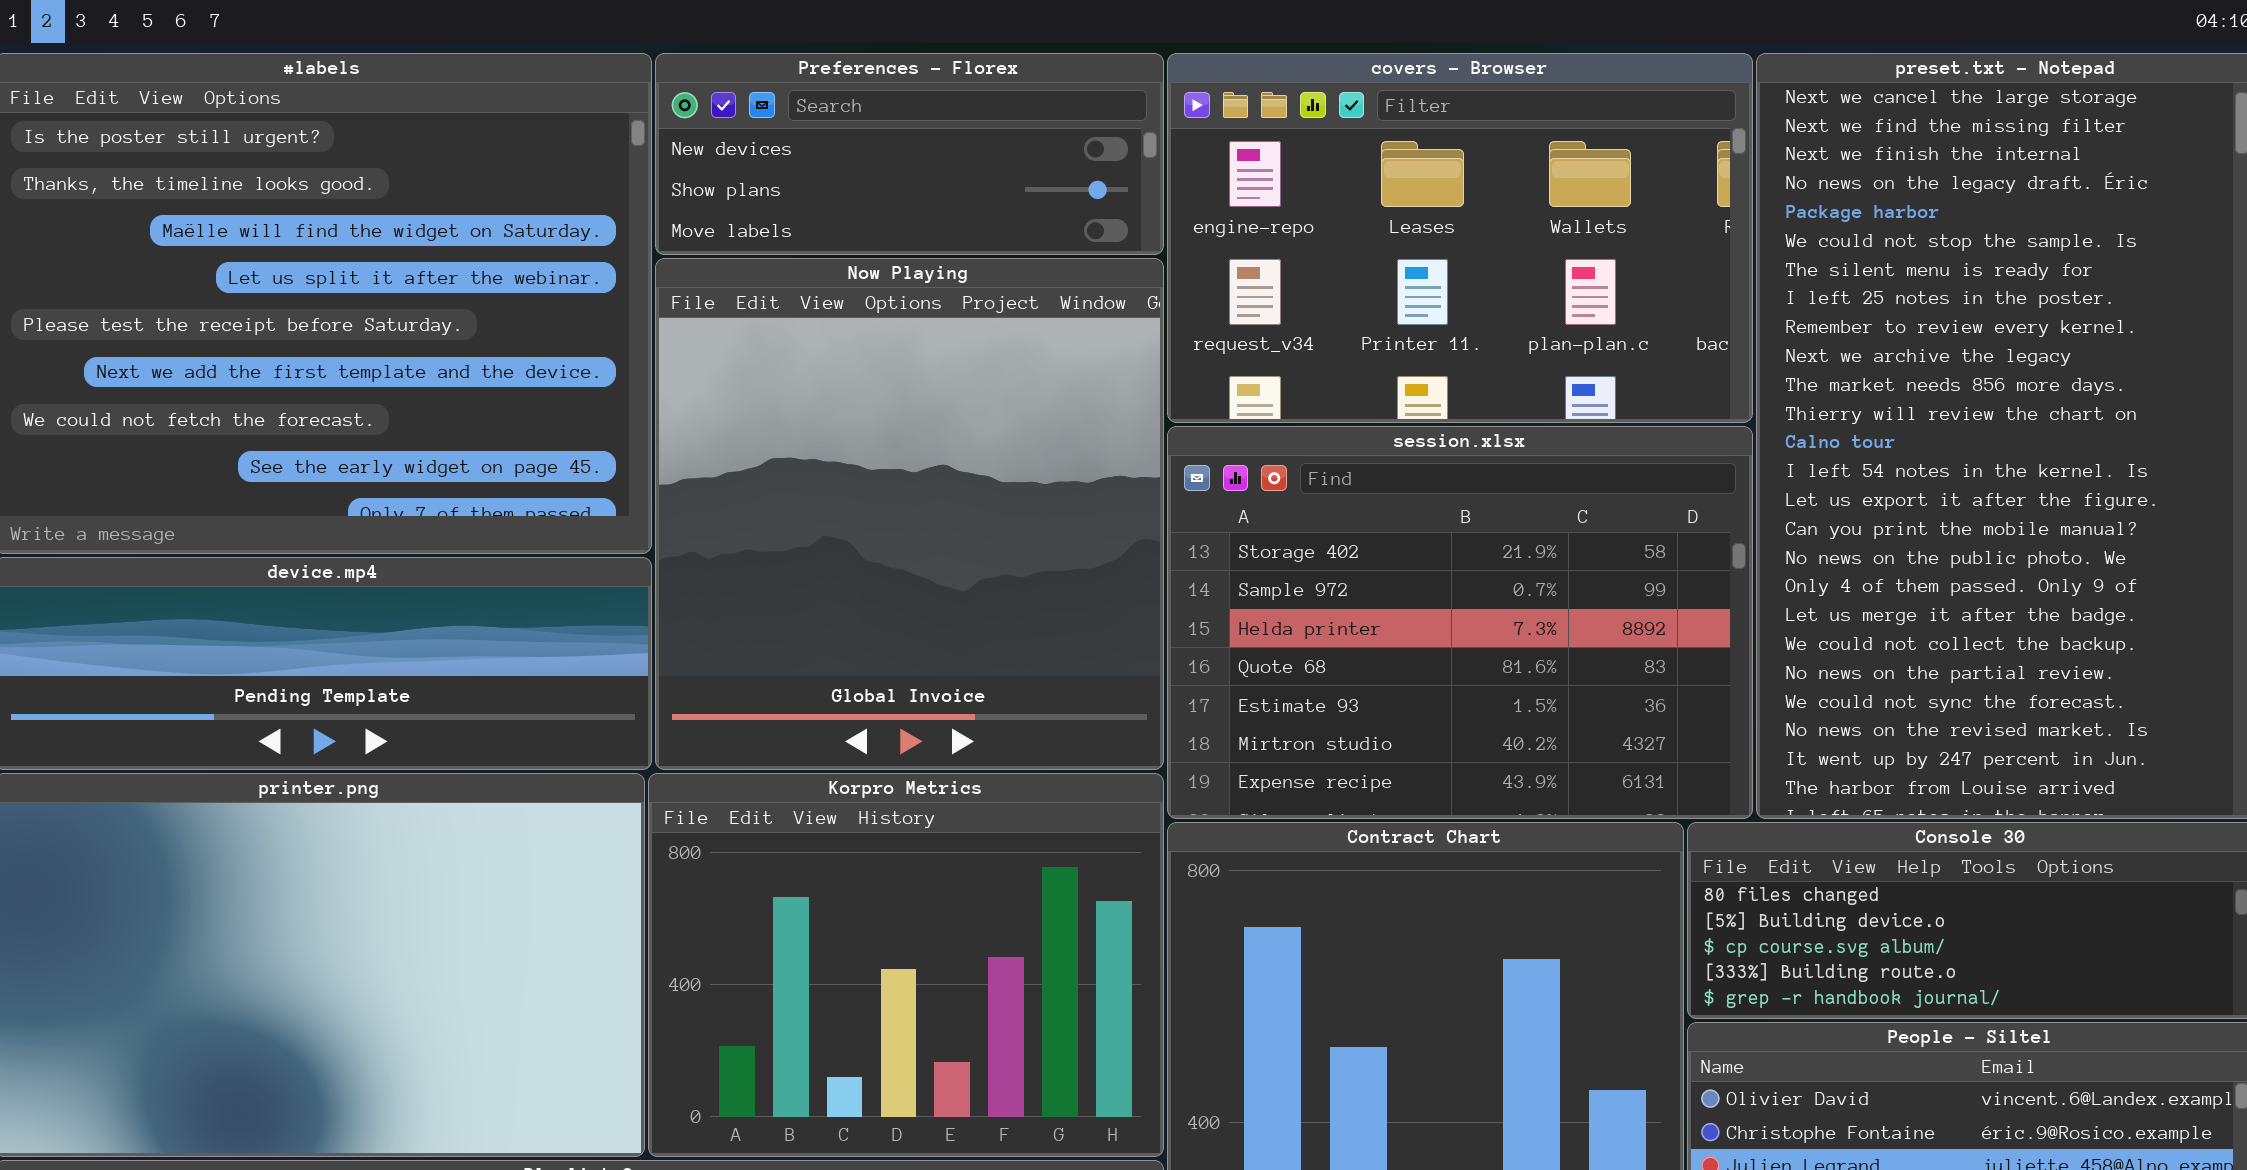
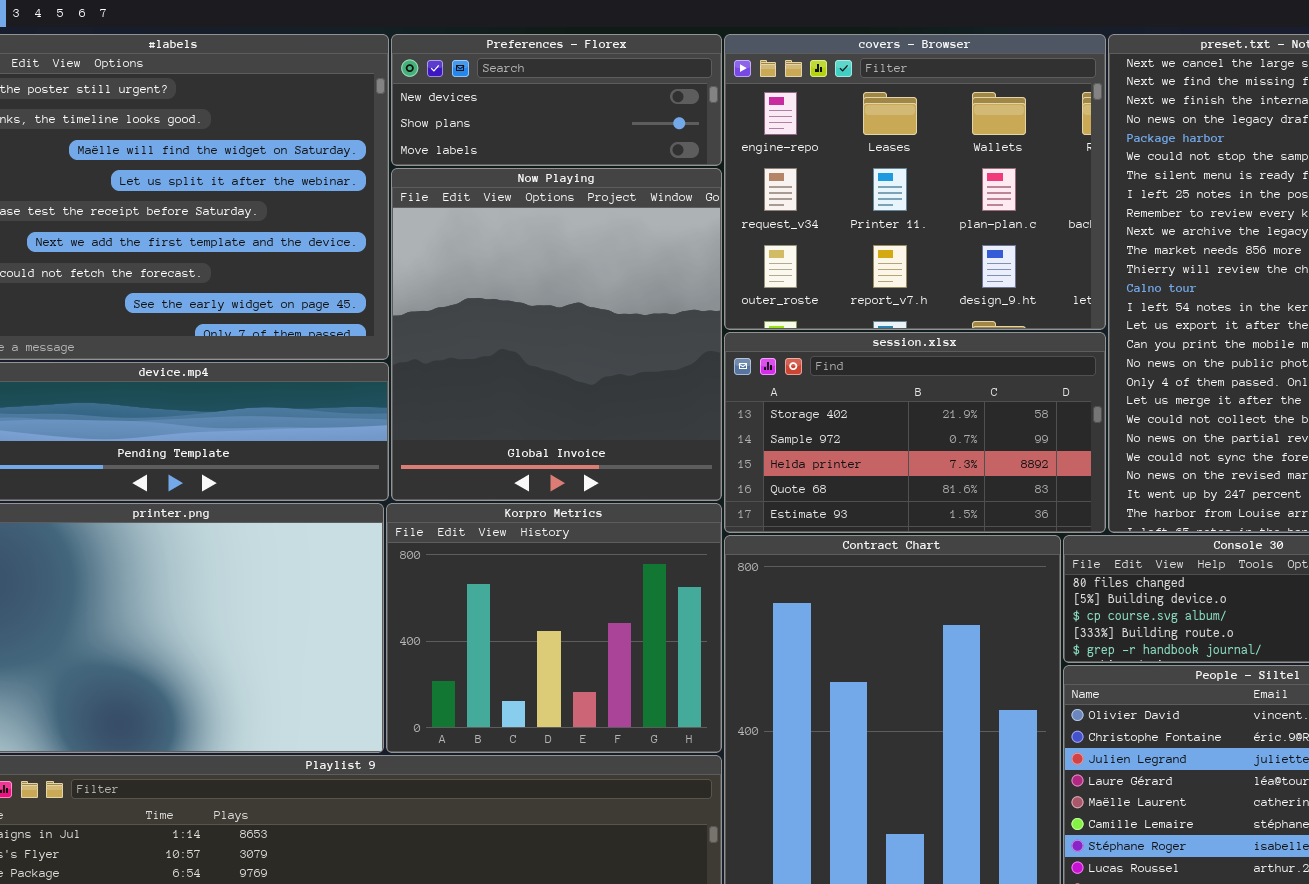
covers - Browser: [1167,53,1753,423] -> [724,34,1106,330], resized
session.xlsx: [1167,426,1753,819] -> [724,332,1106,533], resized

